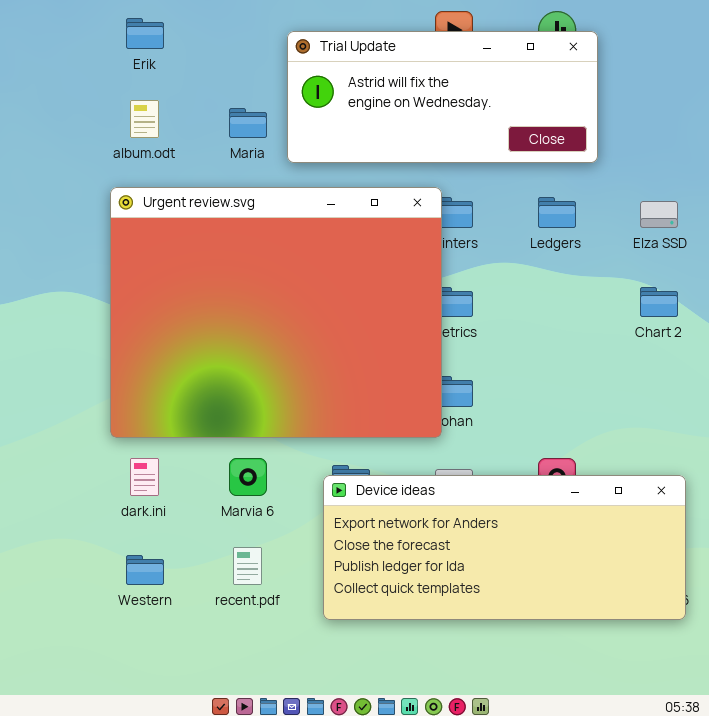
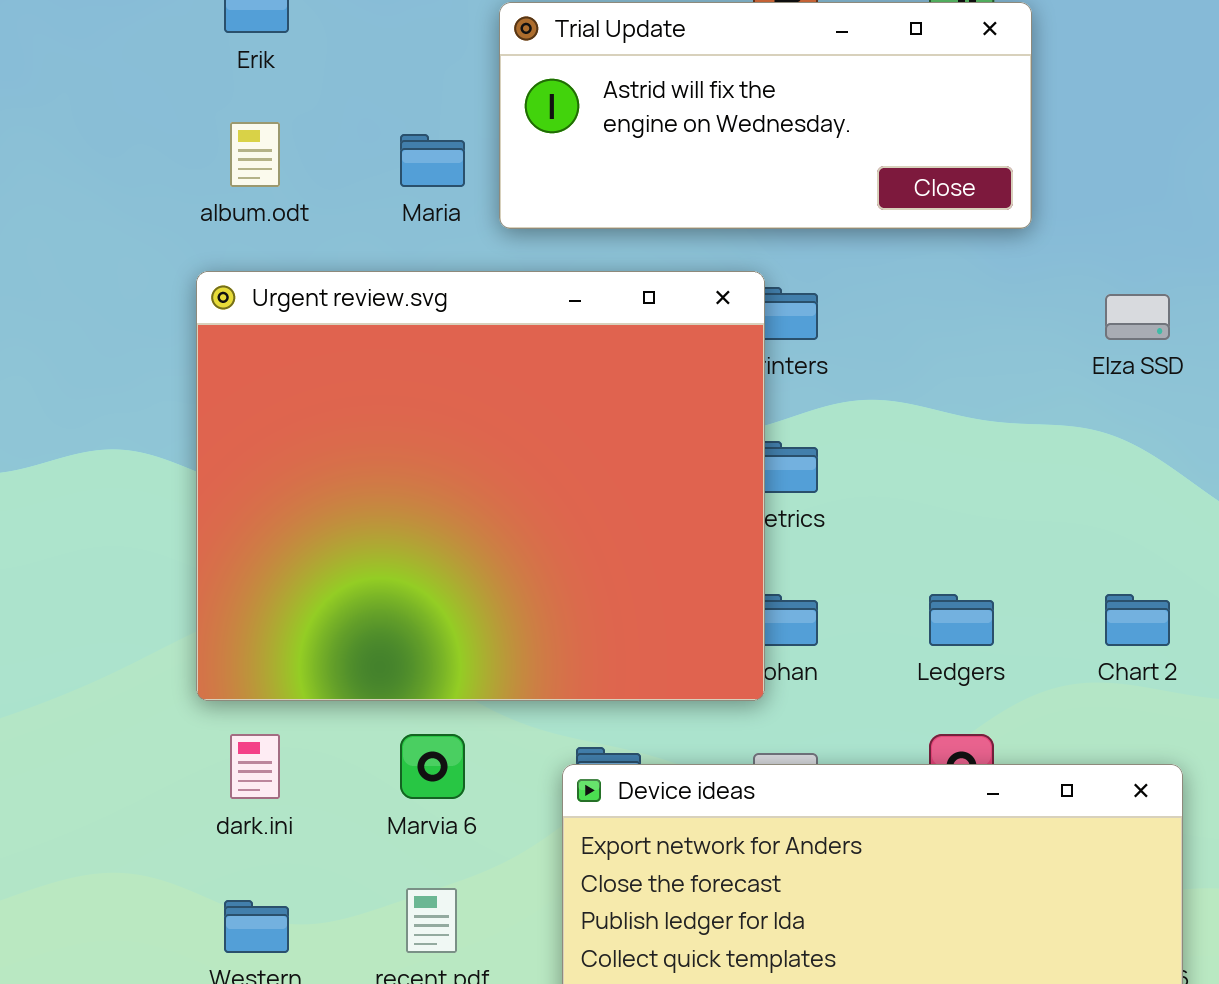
Ledgers: [538,197,576,228] -> [929,594,994,646], moved
Chart 2: [640,287,678,317] -> [1105,594,1170,646], moved

